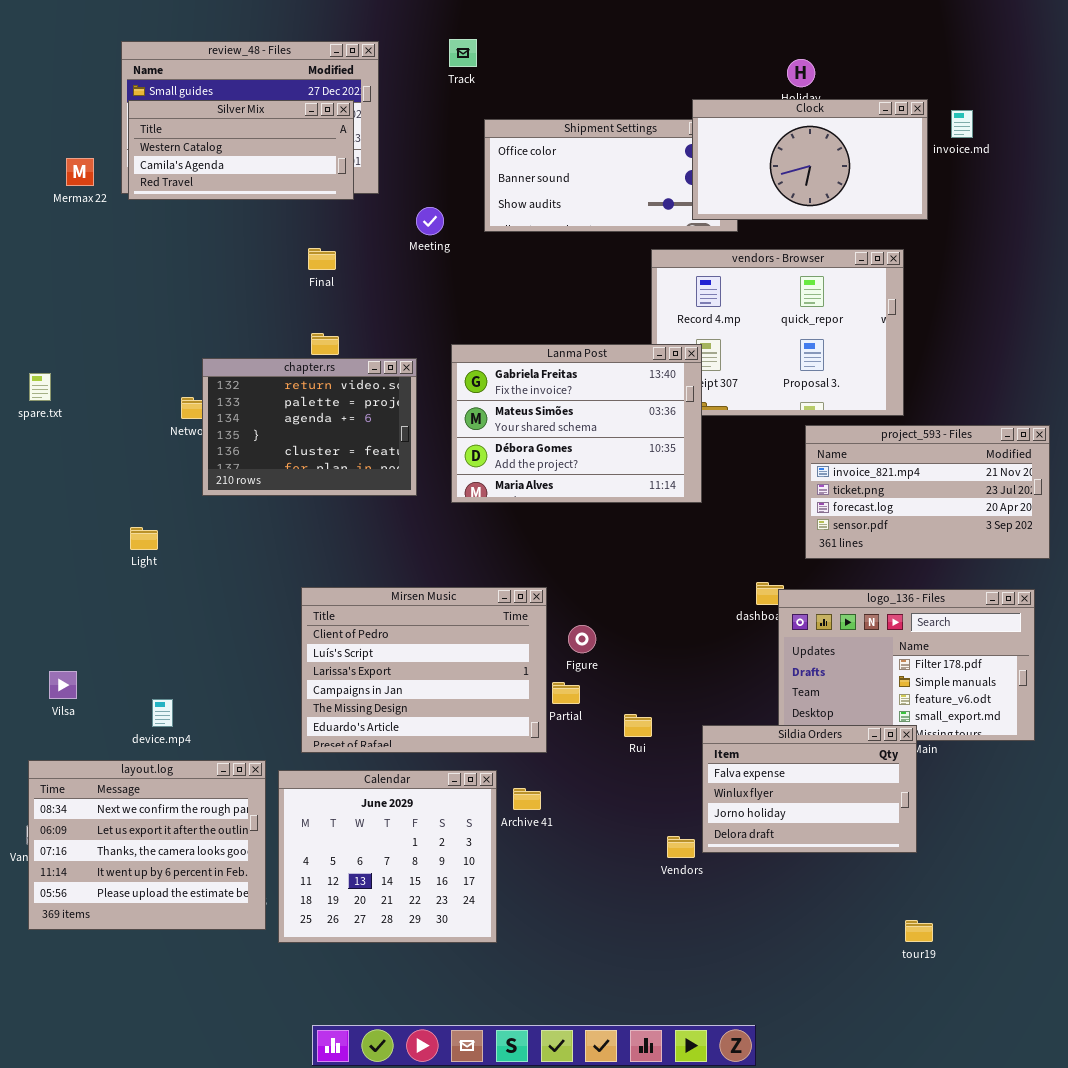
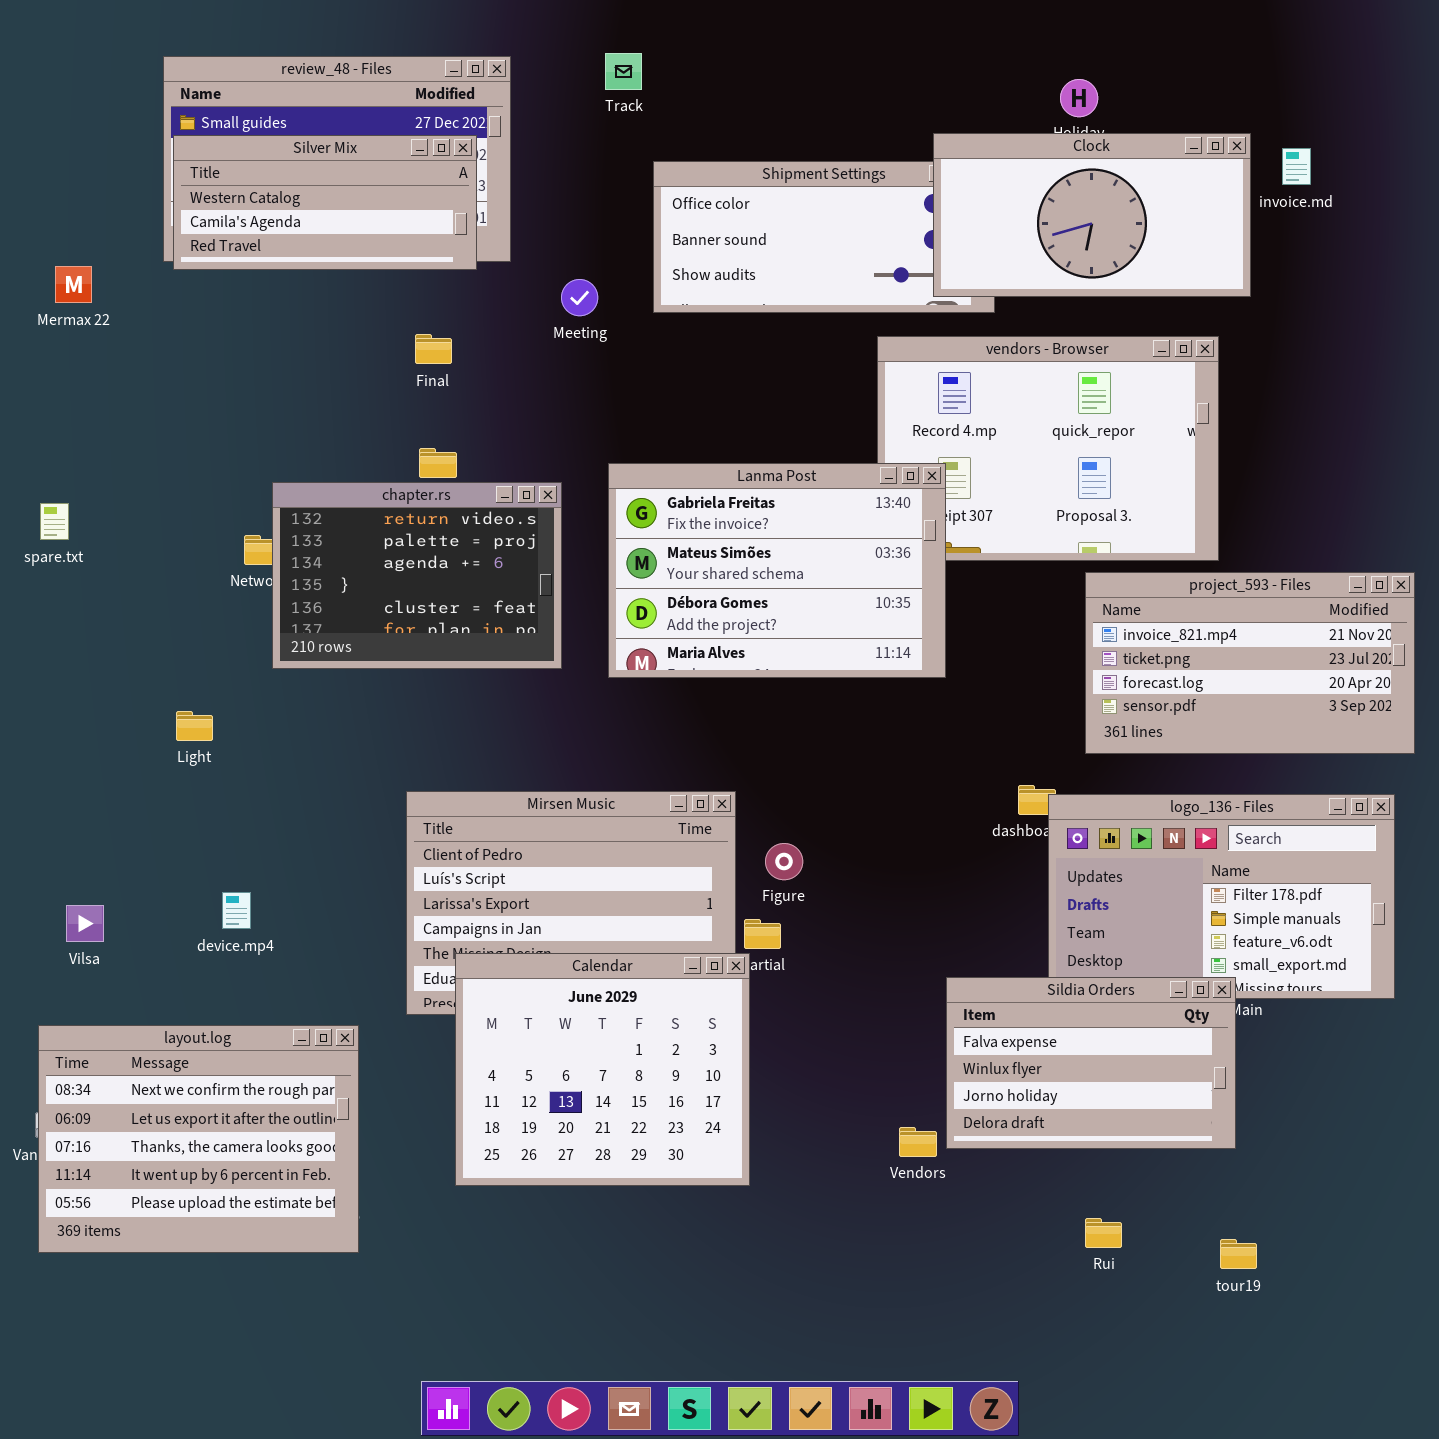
Mermax 22: [66,158,94,186] -> [55,266,92,303], moved
device.mp4: [152,699,173,727] -> [222,892,251,929], moved
Rui: [624,714,652,737] -> [1085,1218,1122,1248], moved
Calendar: [278,770,497,943] -> [455,953,750,1186], moved

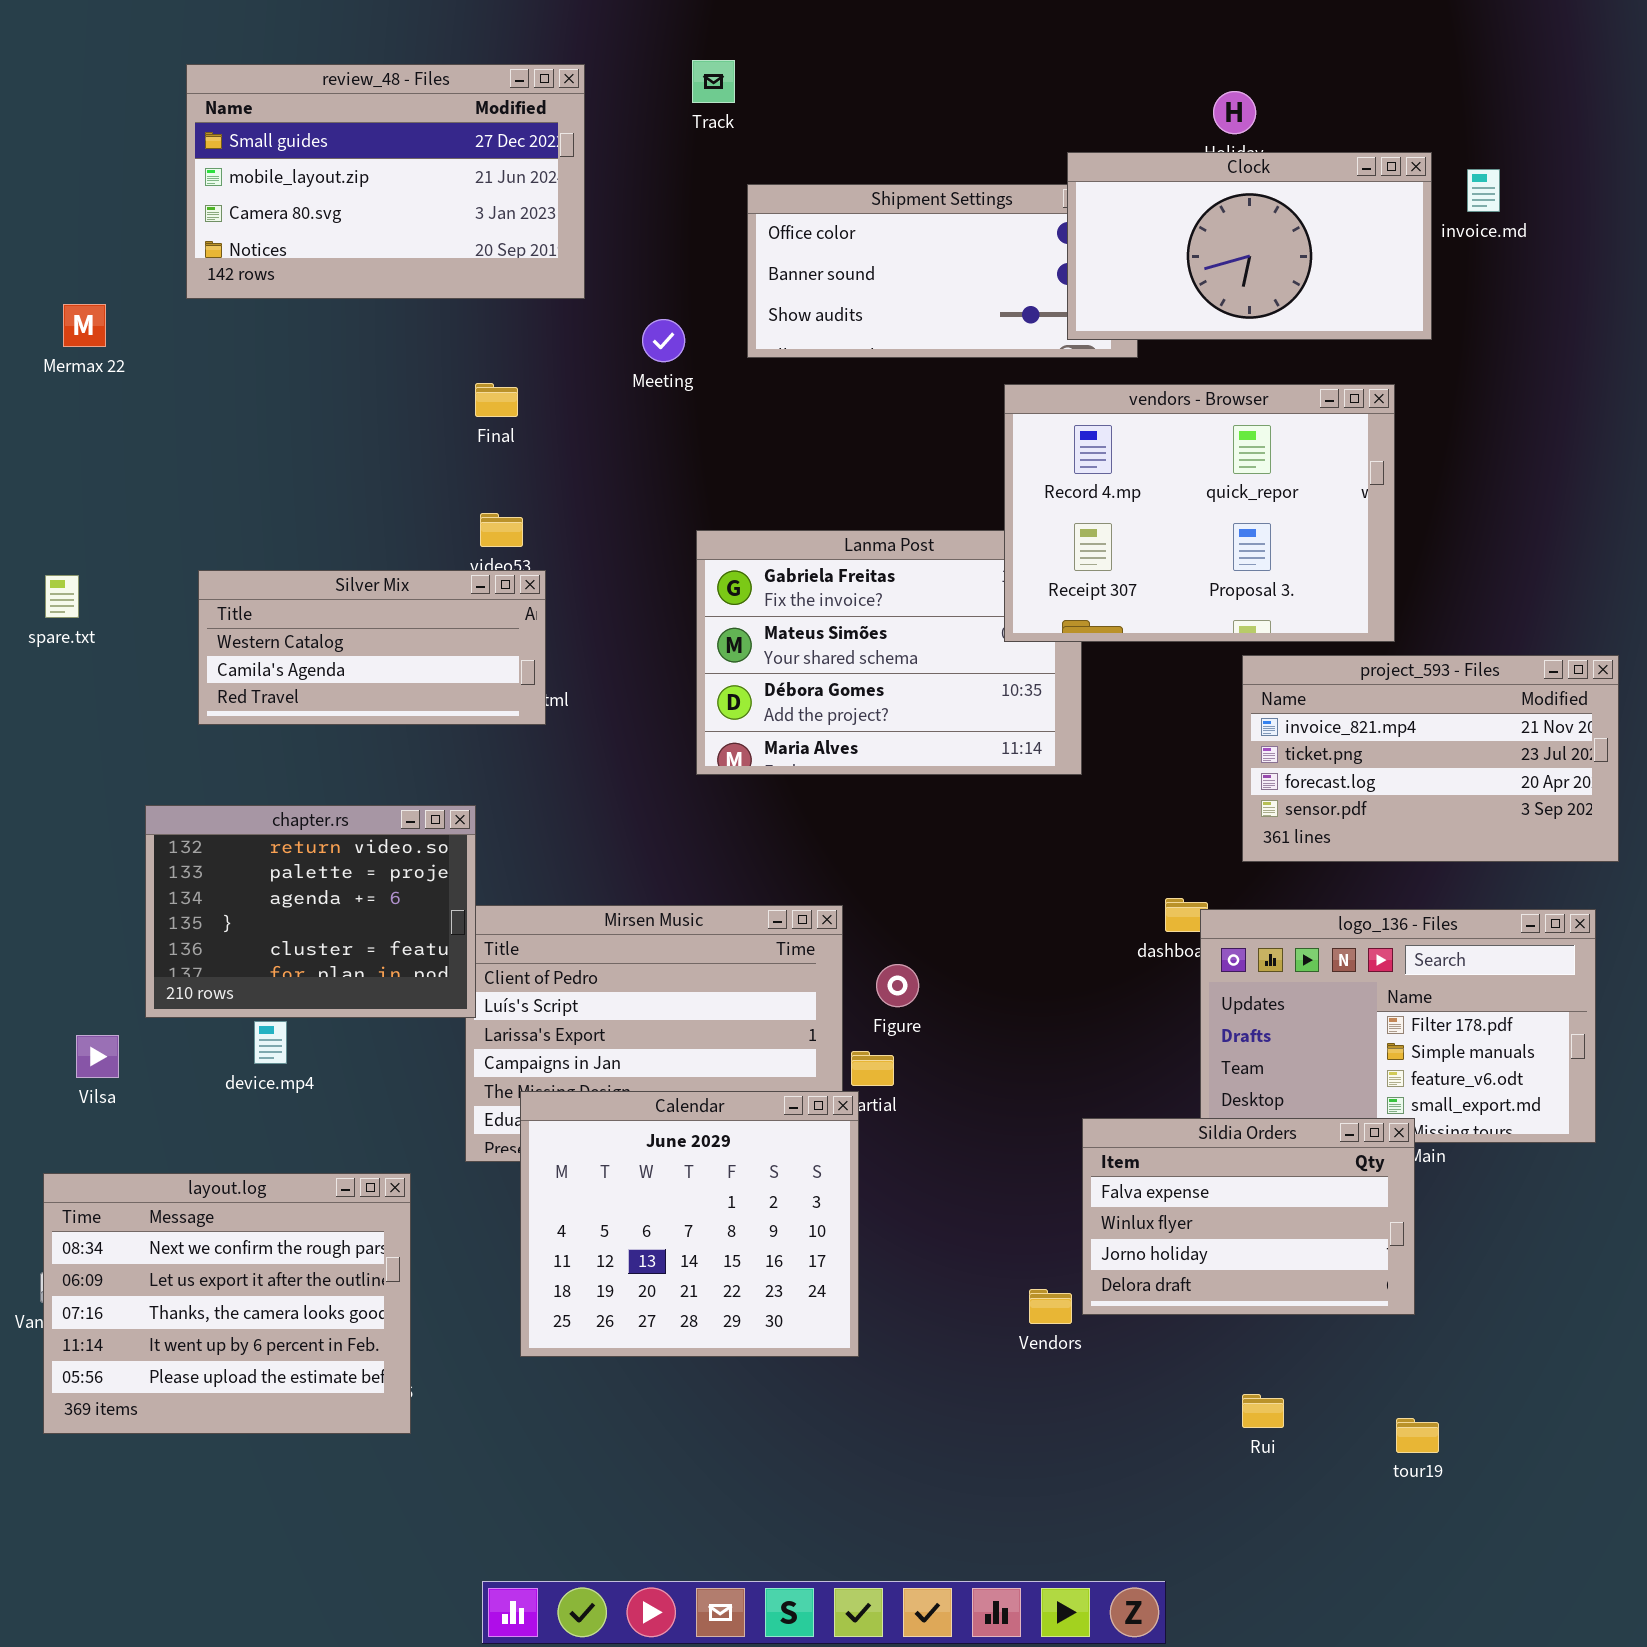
Silver Mix: [173,135,477,270] -> [198,570,546,725], moved
vendors - Browser: [877,336,1219,561] -> [1004,384,1395,642], raised
chapter.rs: [272,482,562,669] -> [145,805,476,1018], moved

